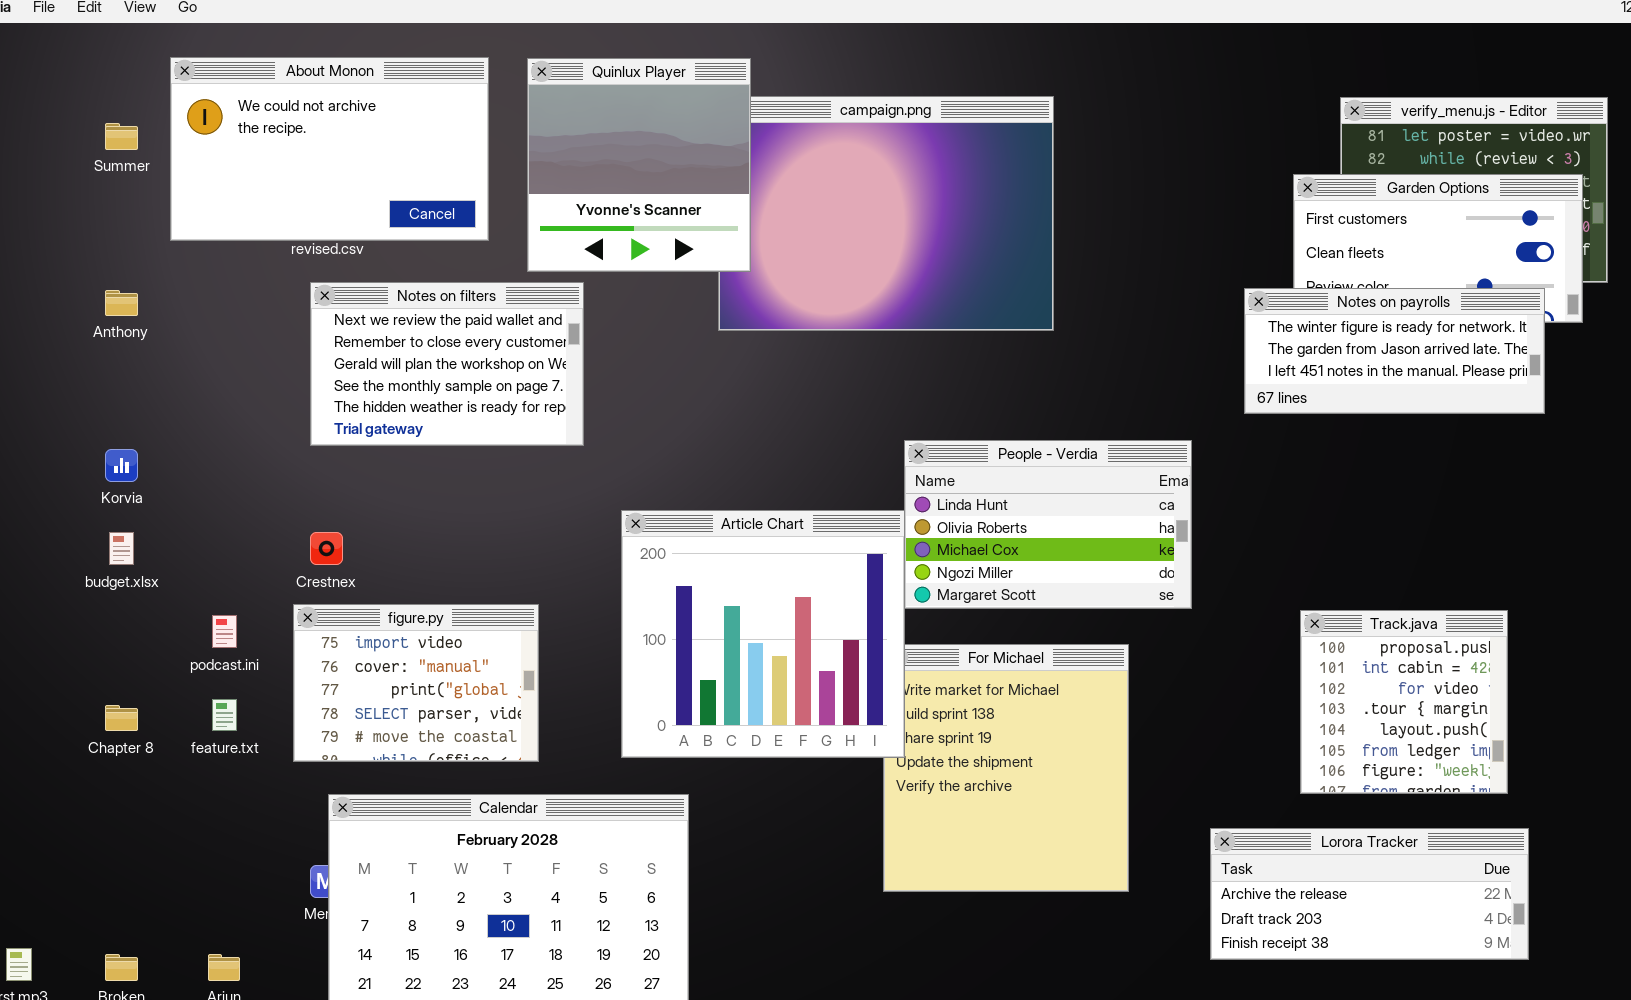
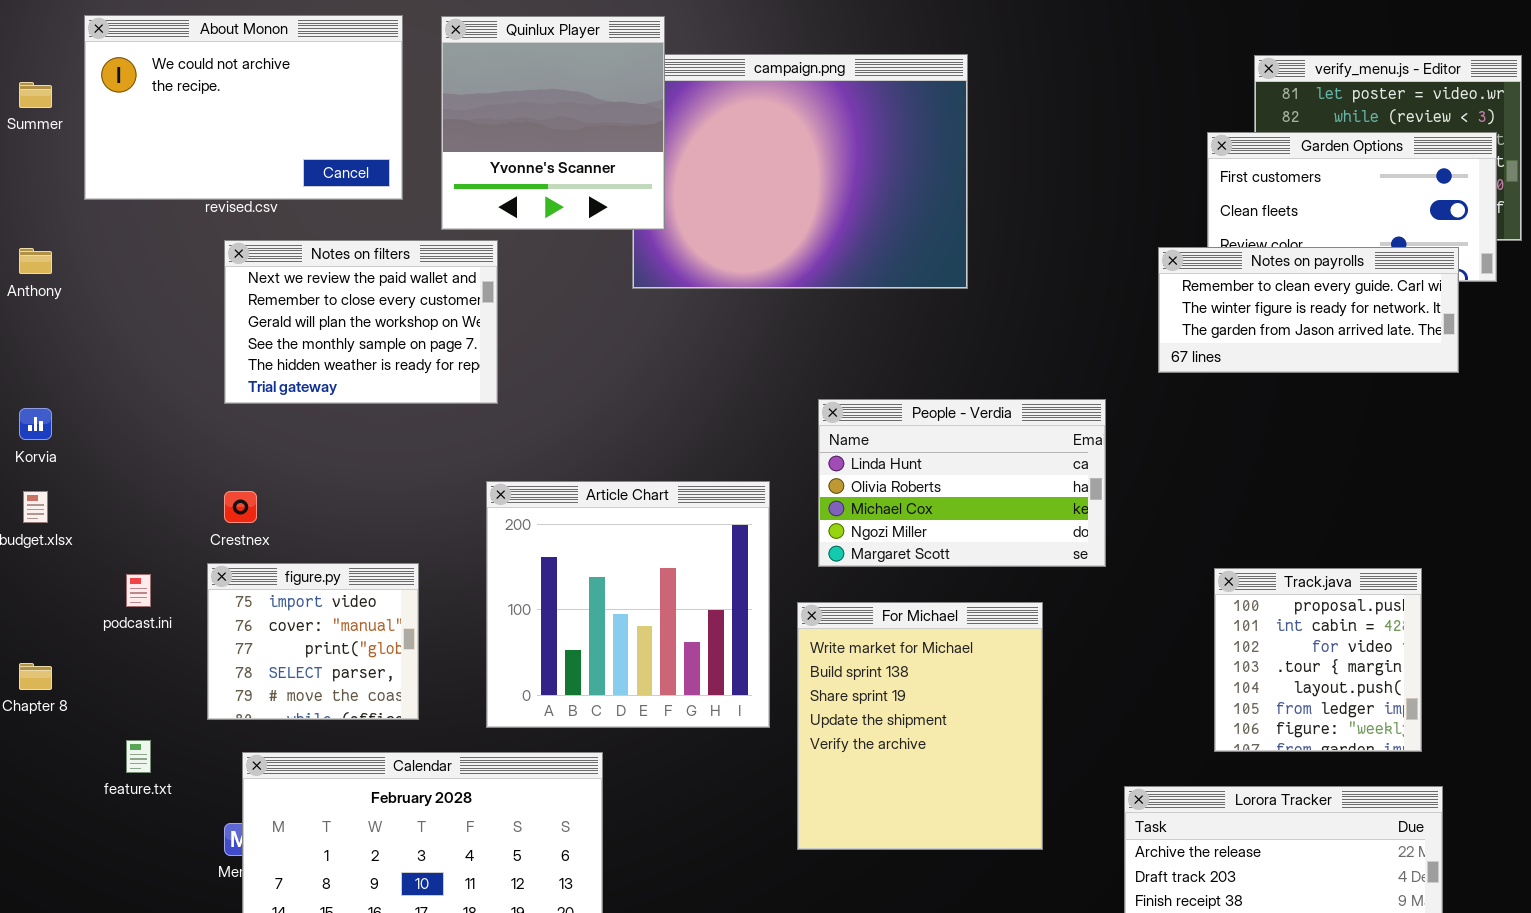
Notes on payrolls: [1244,288,1545,414] -> [1158,247,1459,373], scrolled up 1 row
Article Chart: [621,510,905,758] -> [486,481,770,728], moved
figure.py: [293,604,539,762] -> [207,563,419,720], resized
feature.txt: [212,699,237,731] -> [126,740,151,773], moved

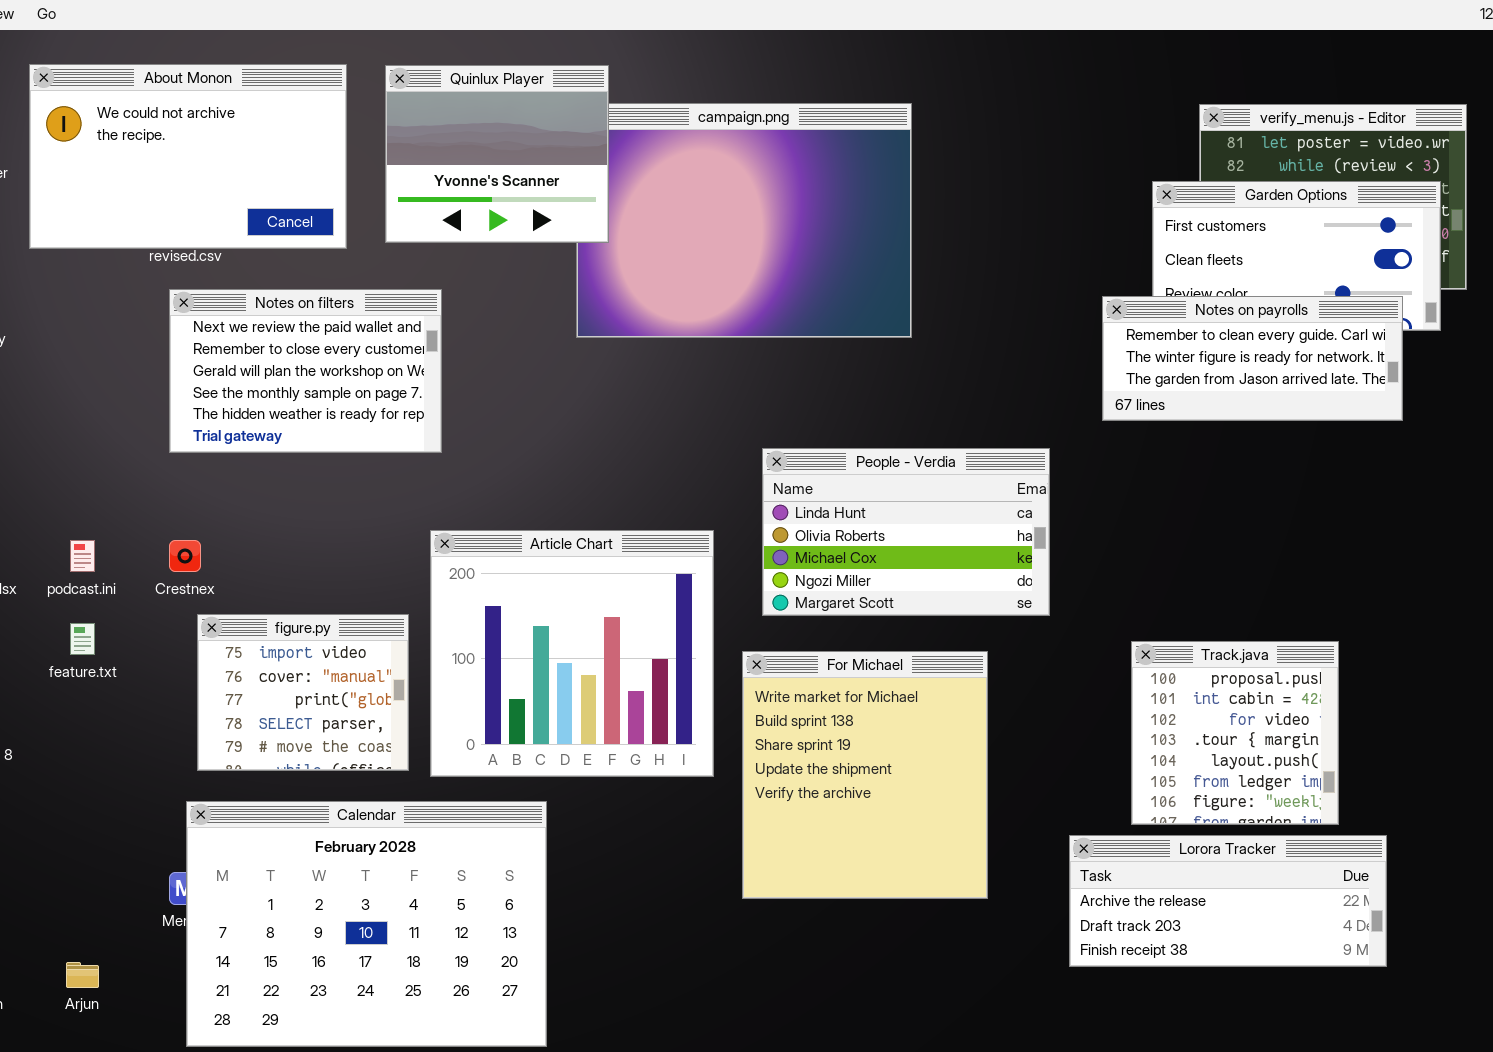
Quinlux Player: [441,16,665,230] -> [385,65,609,243], resized
figure.py: [207,563,419,720] -> [197,614,409,771], moved
Track.java: [1214,568,1422,752] -> [1131,641,1339,825], moved
podcast.ini: [126,574,151,607] -> [70,540,95,572], moved
feature.txt: [126,740,151,773] -> [70,623,95,655], moved

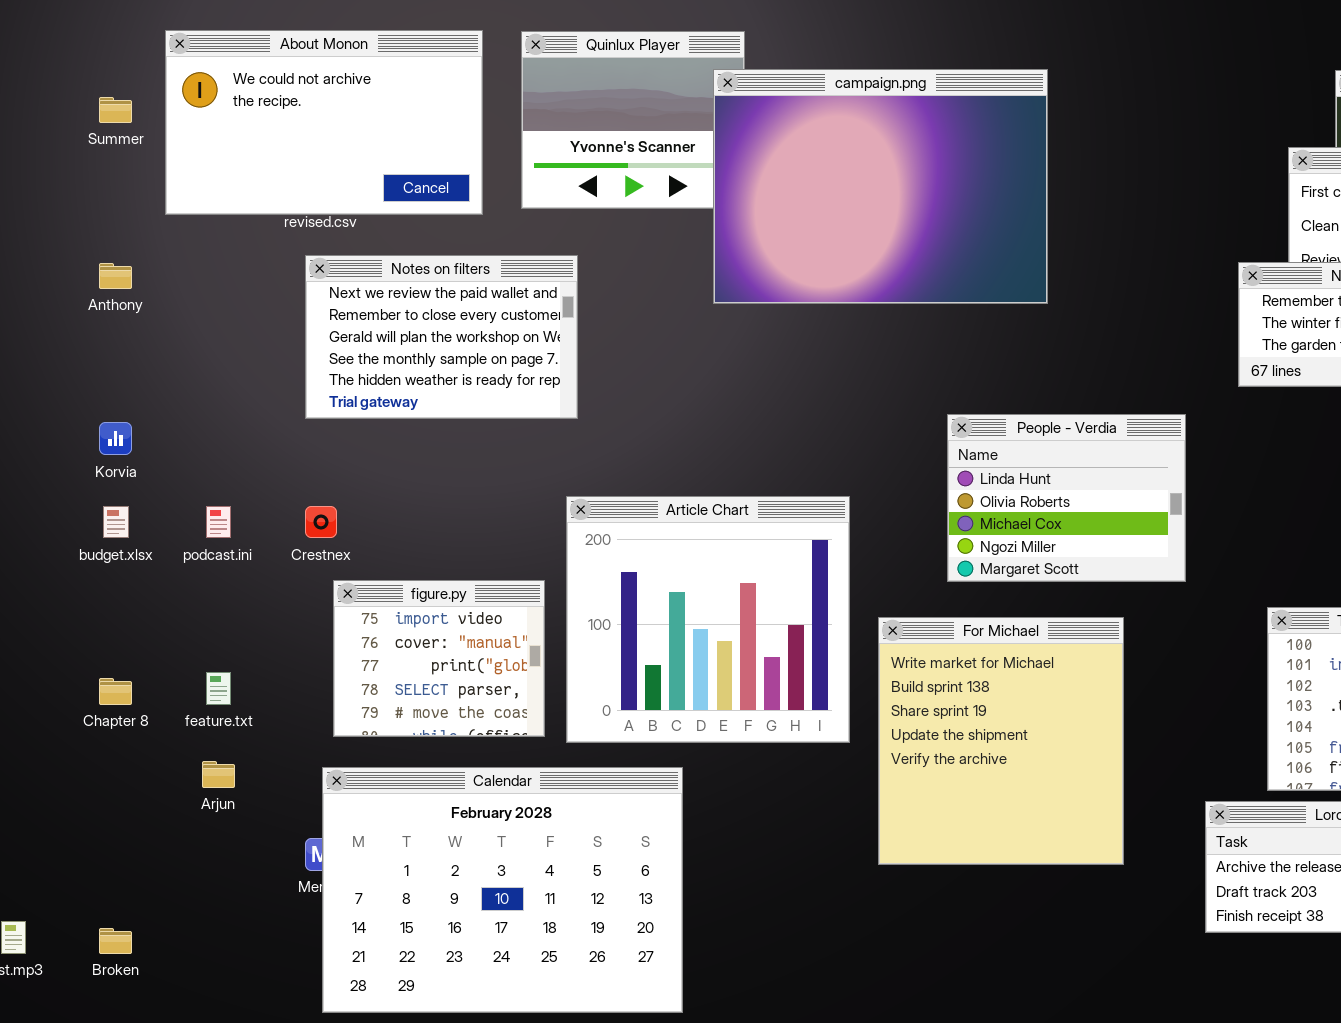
campaign.png: [576,103,912,338] -> [713,69,1048,304], raised
People - Verdia: [762,448,1050,616] -> [947,414,1186,582], resized
feature.txt: [70,623,95,655] -> [206,672,231,705], moved
Arjun: [66,962,99,988] -> [202,761,235,788], moved

